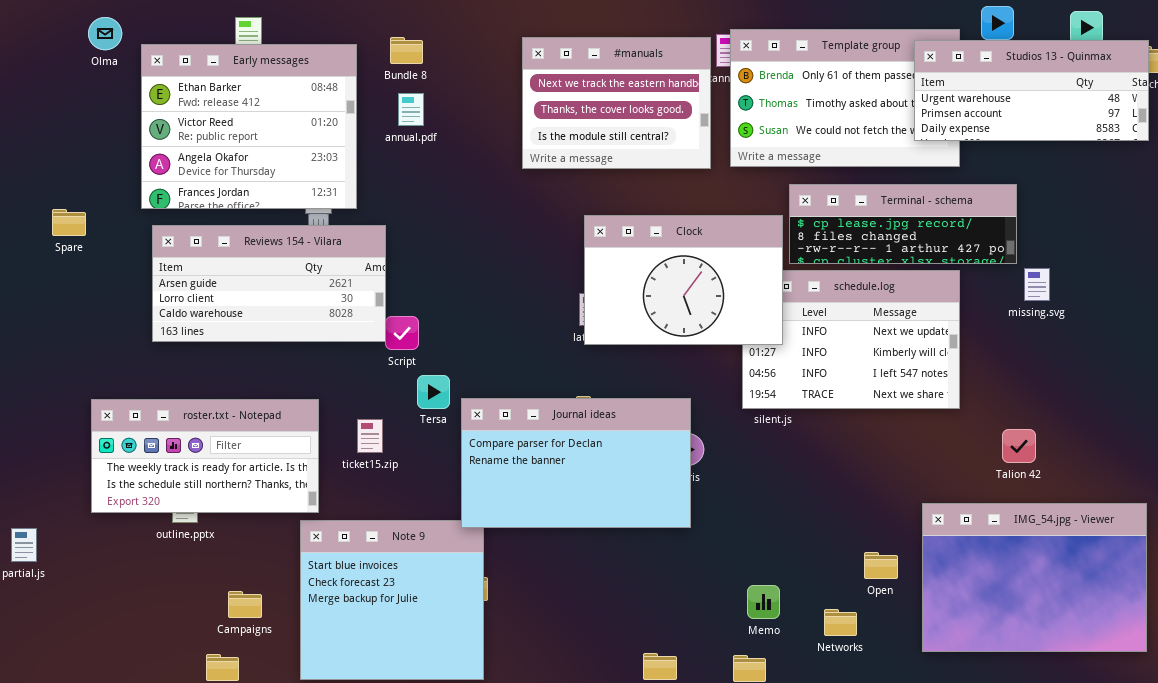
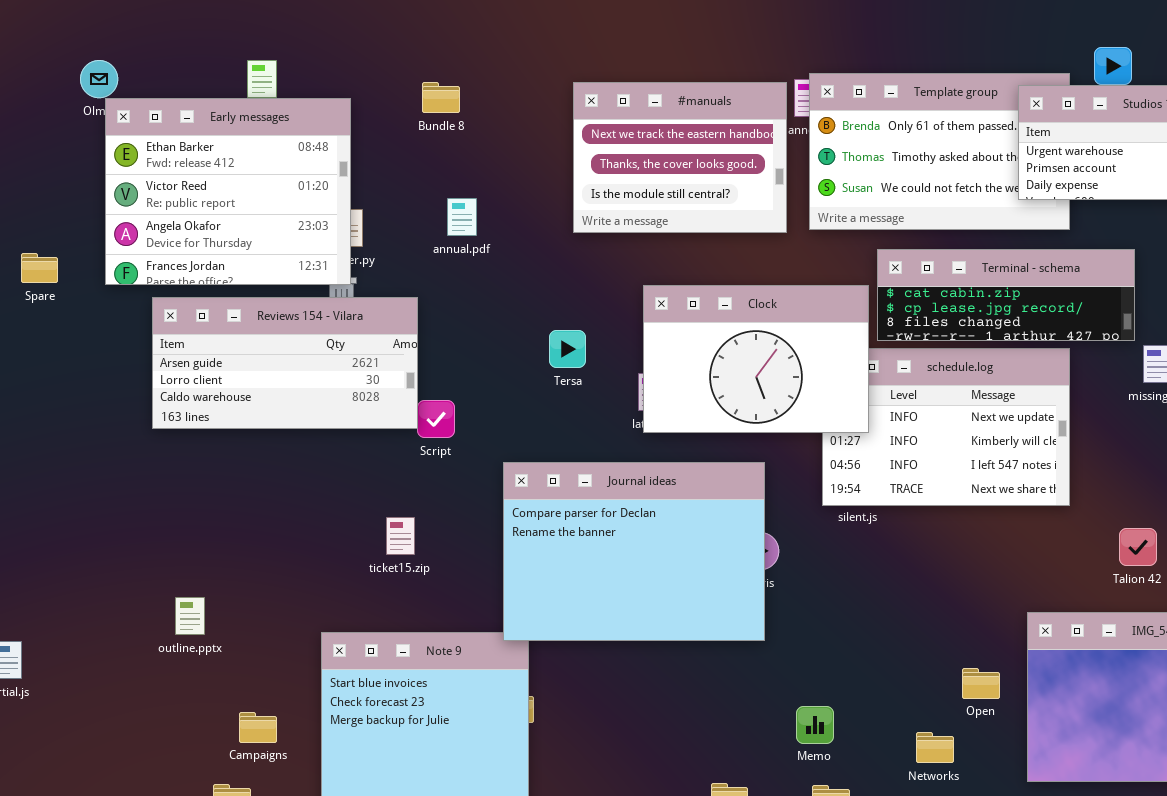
Early messages: [141,44,357,209] -> [105,98,351,285], moved
annual.pdf: [398,93,424,126] -> [447,198,477,236], moved
Terminal - schema: [789,184,1017,264] -> [877,249,1135,341], scrolled up 1 row
Spare: [52,209,86,236] -> [21,253,58,283], moved
Tersa: [417,375,450,409] -> [549,330,586,368], moved
Journal ideas: [461,398,691,528] -> [503,462,765,641], resized
roster.txt - Notepad: [91,399,319,513] -> none, closed
Memo: [747,585,780,619] -> [796,706,834,744], moved

